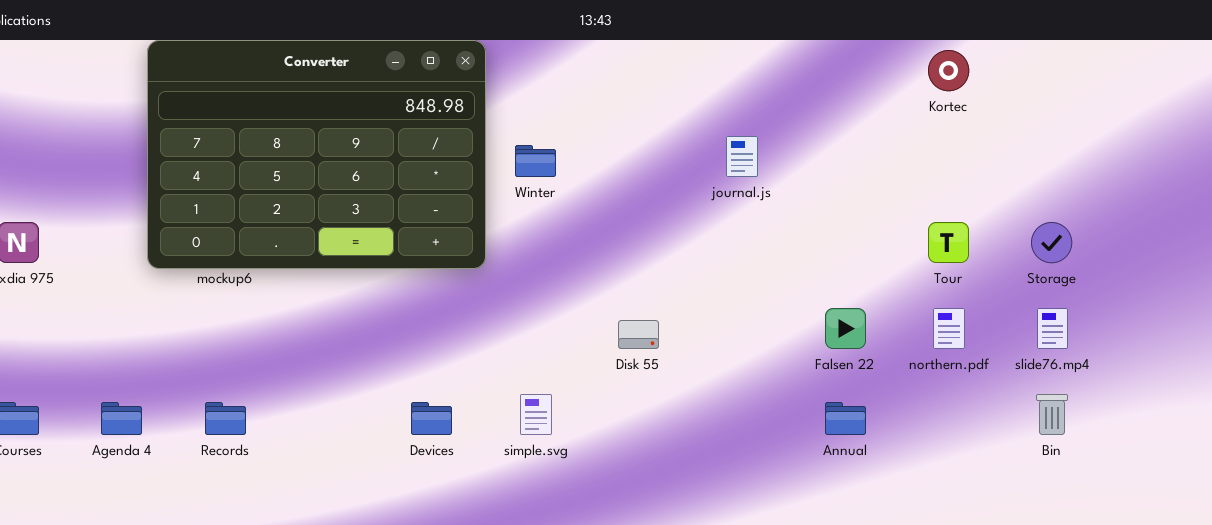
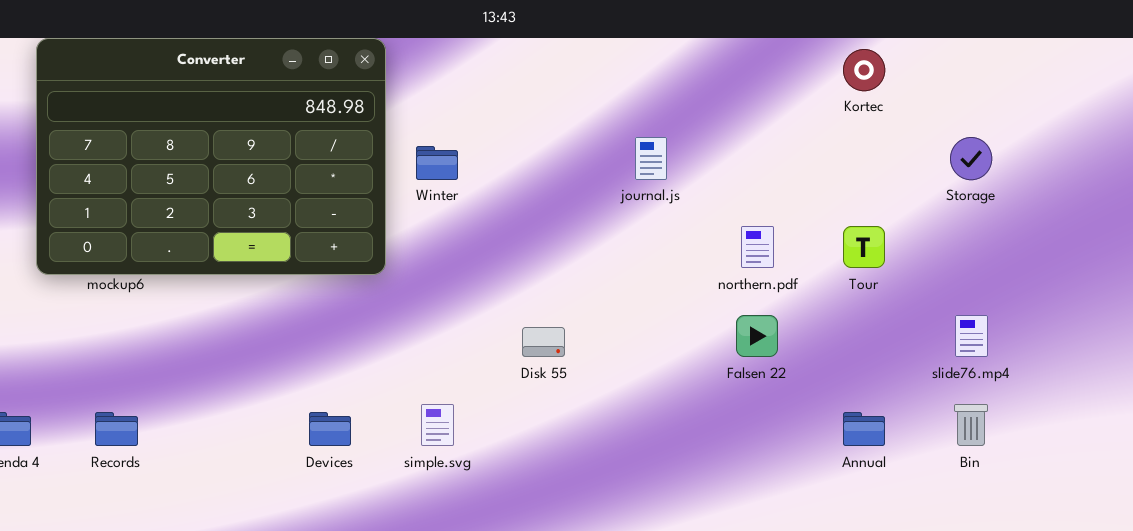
Storage: [1031,222,1072,263] -> [950,137,992,180], moved
northern.pdf: [933,308,965,349] -> [741,226,774,268], moved
Annual: [825,402,866,435] -> [843,412,885,446], moved

